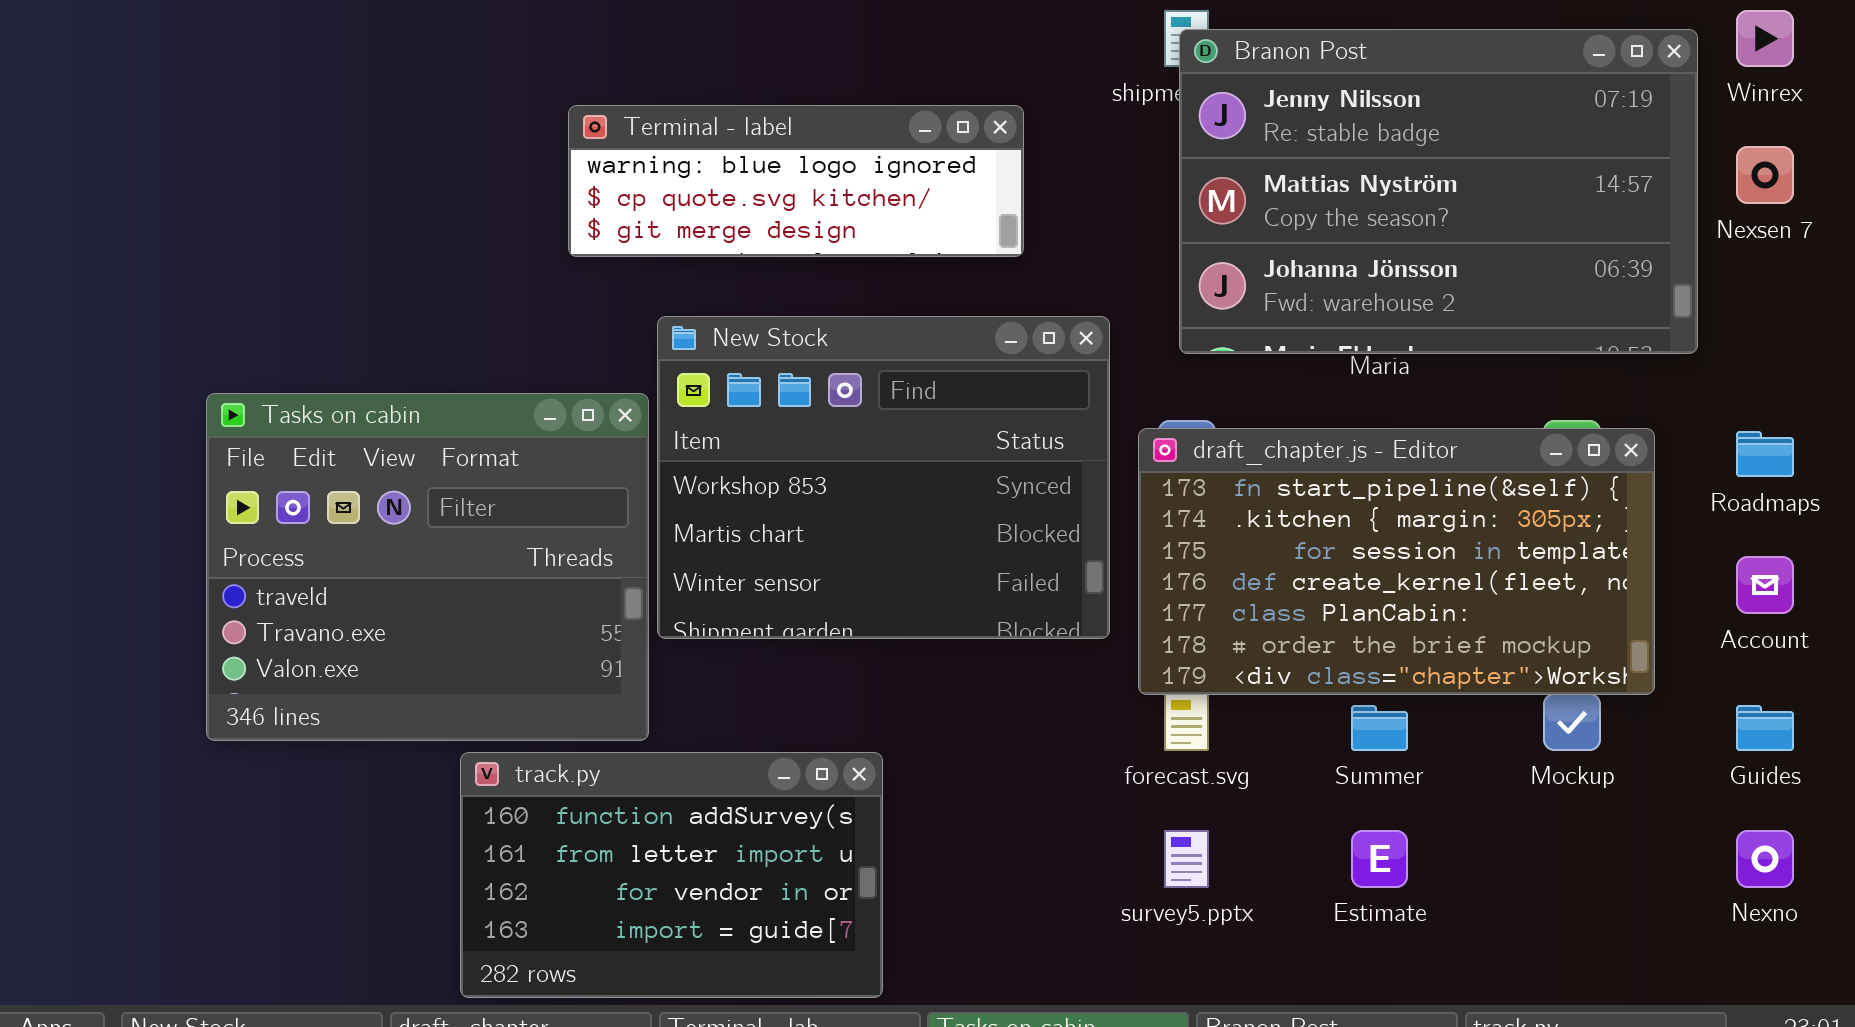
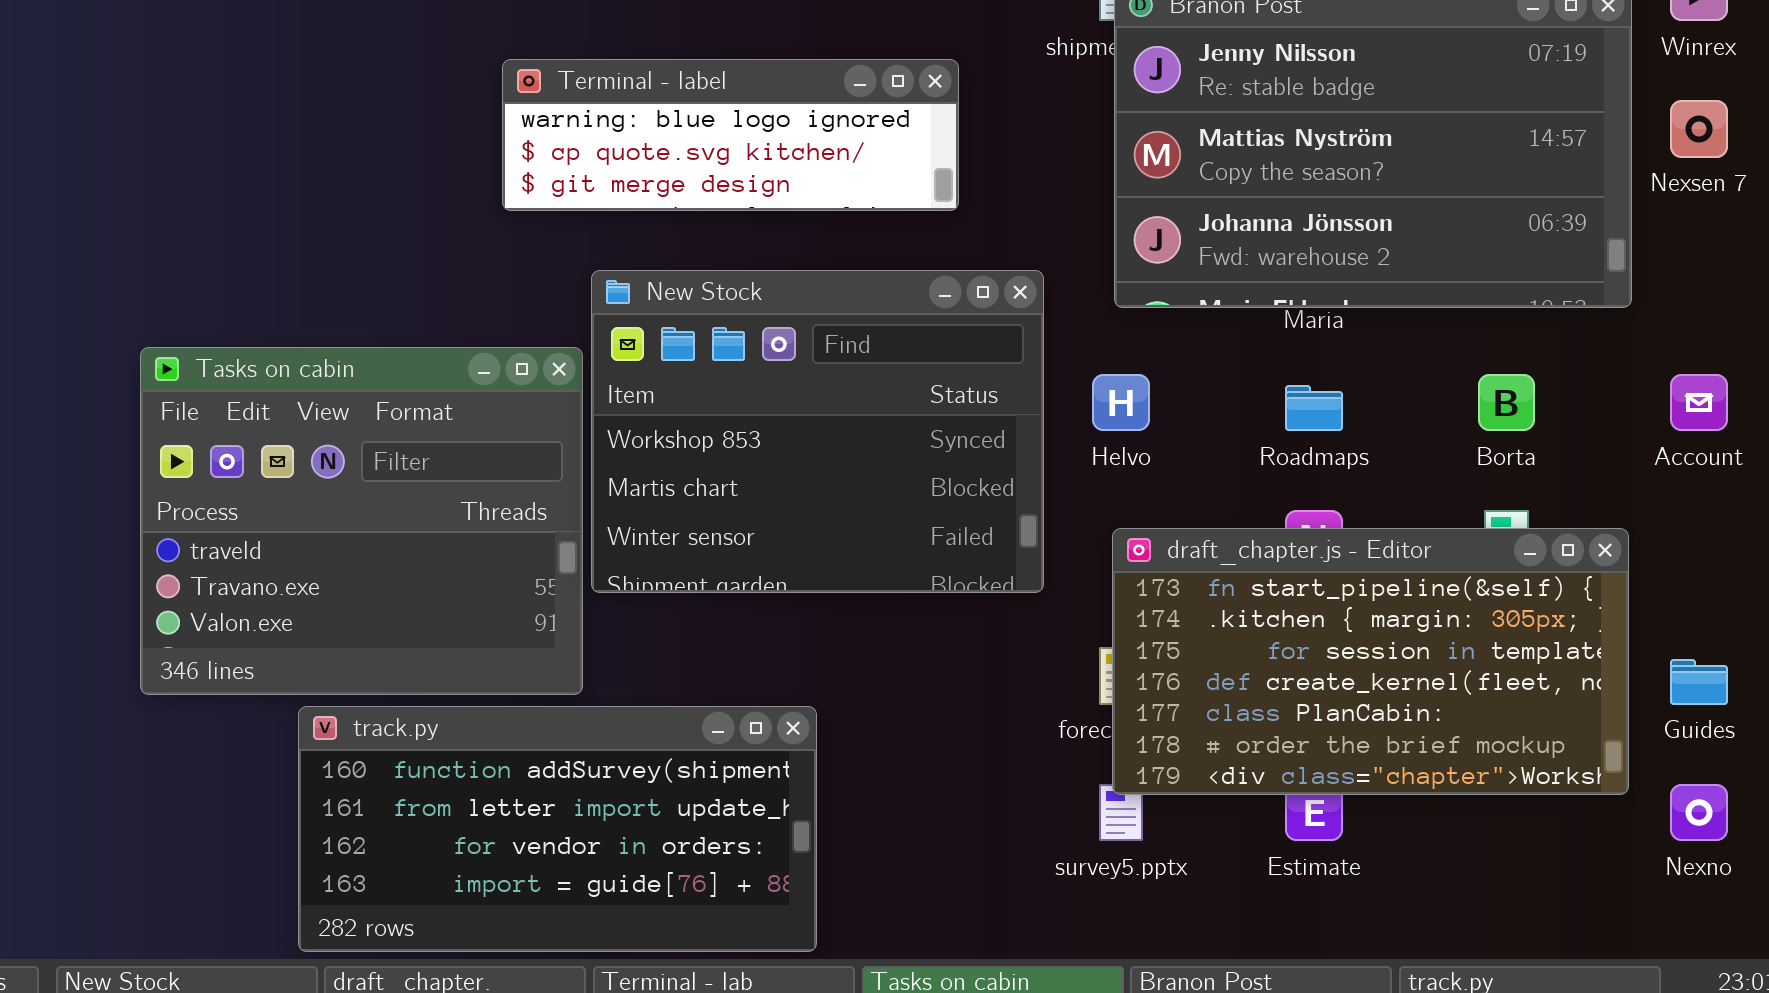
draft_chapter.js - Editor: [1138,428,1655,695] -> [1112,528,1629,795], moved
Roadmaps: [1736,431,1794,477] -> [1285,385,1343,431], moved
Account: [1736,556,1794,614] -> [1670,374,1728,431], moved
track.py: [460,752,883,998] -> [298,706,817,952], resized

